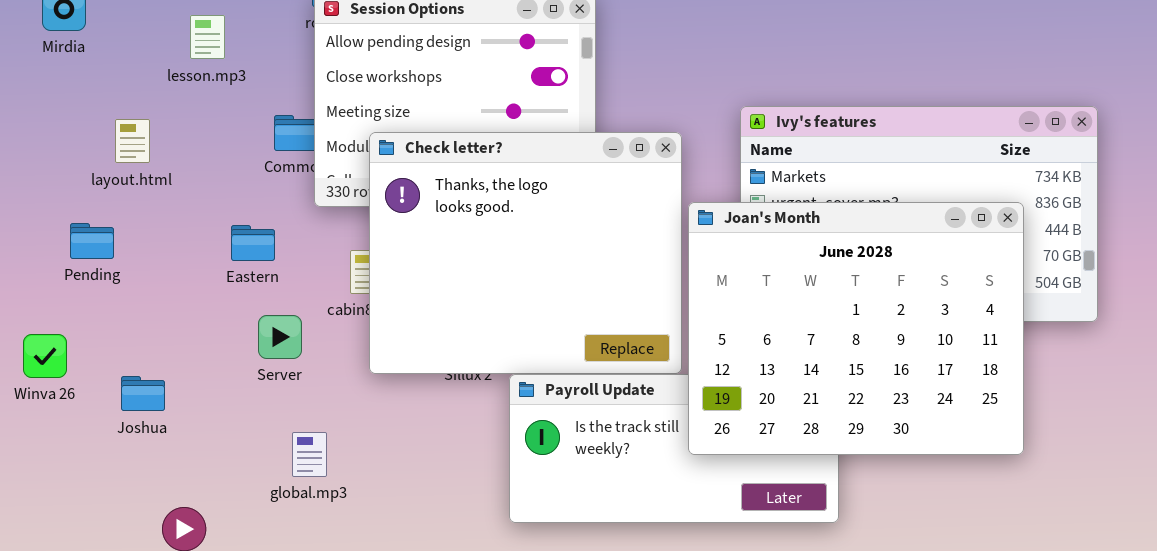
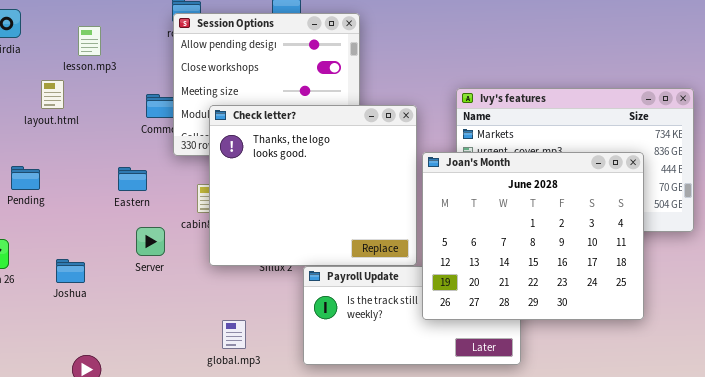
lesson.mp3: [190,15,225,59] -> [78,26,101,56], moved
layout.html: [115,119,150,163] -> [41,80,64,109], moved
Joshua: [121,376,165,411] -> [56,259,85,283], moved
global.mp3: [292,432,327,477] -> [222,320,246,349], moved

